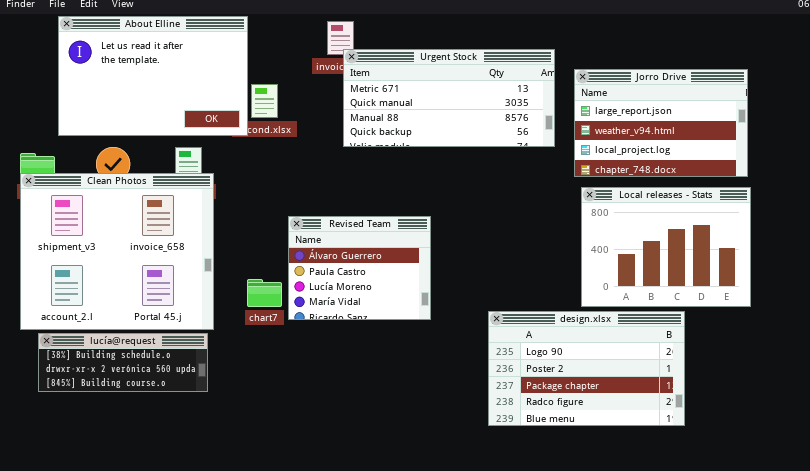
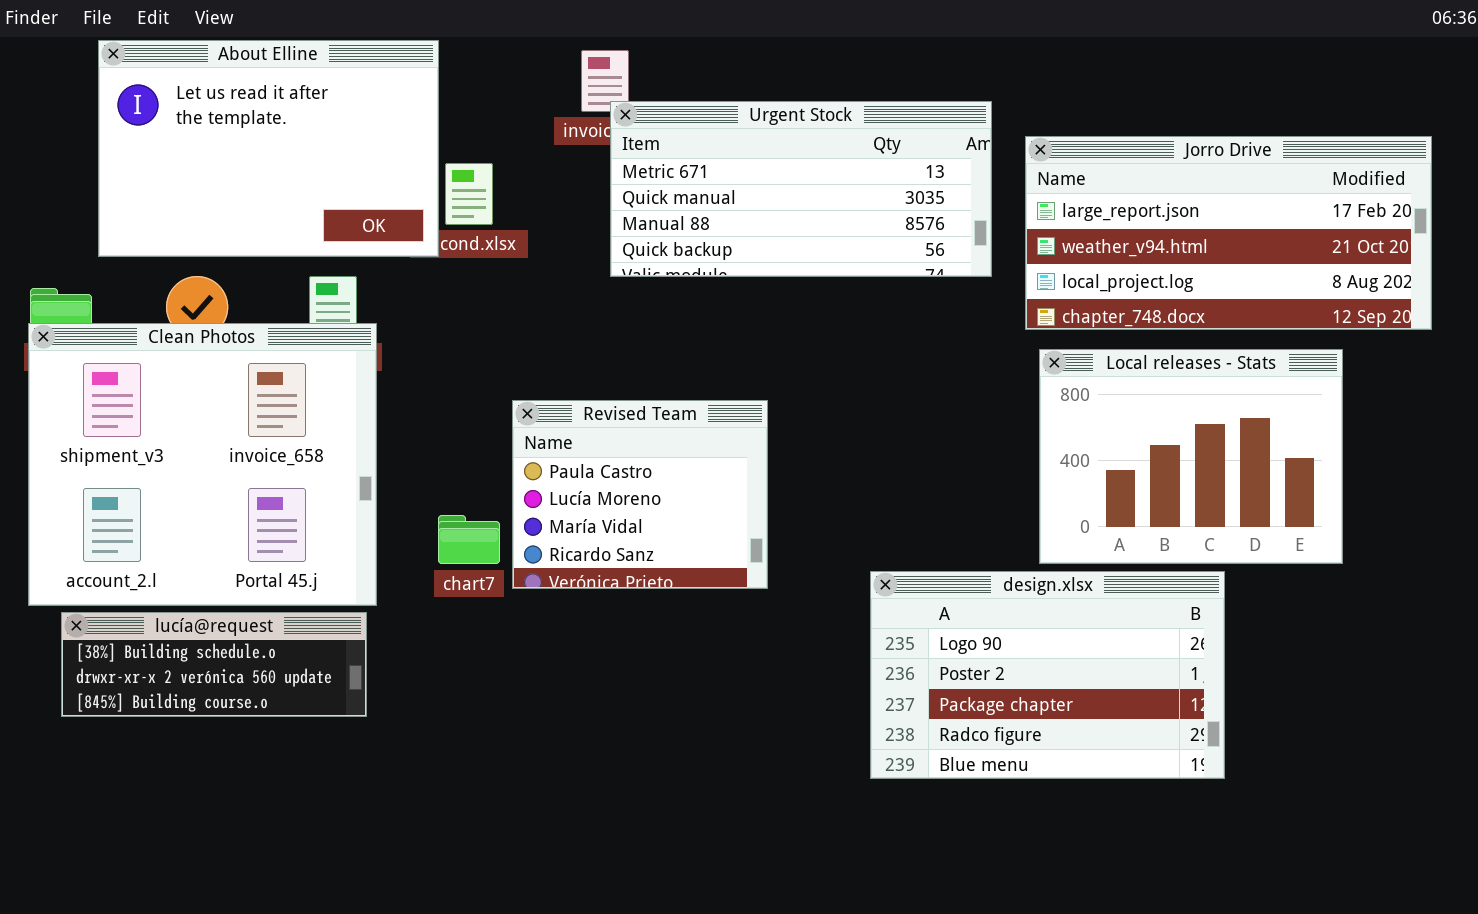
Jorro Drive: [574,69,748,177] -> [1025,136,1432,330], resized
Revised Team: [288,216,431,320] -> [512,400,768,589], scrolled down 1 row

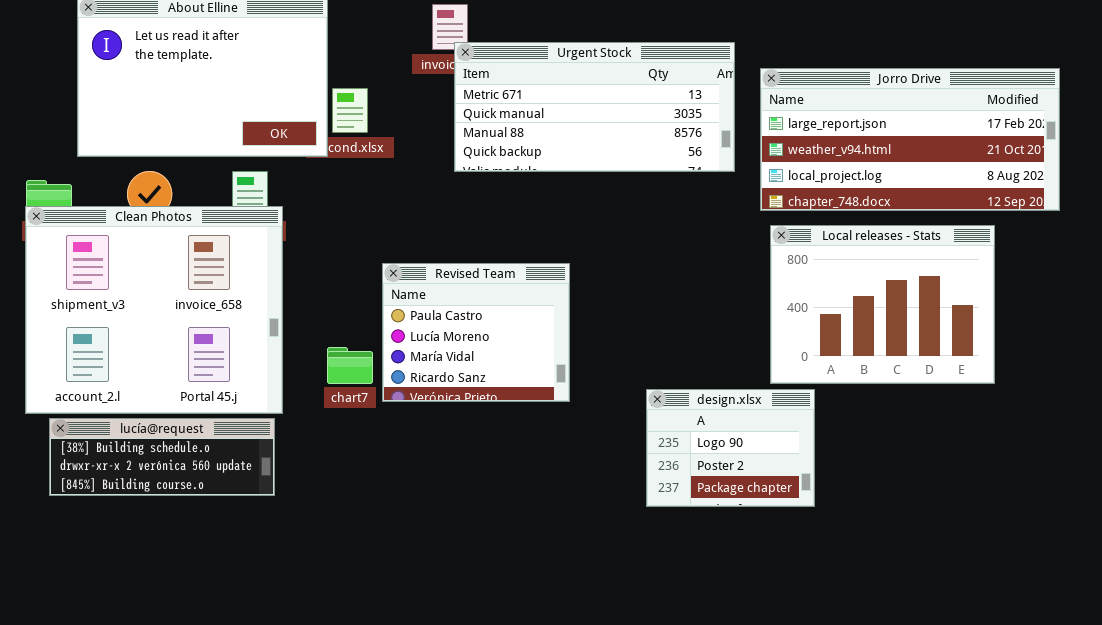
design.xlsx: [870,571,1225,779] -> [646,389,815,507], resized

